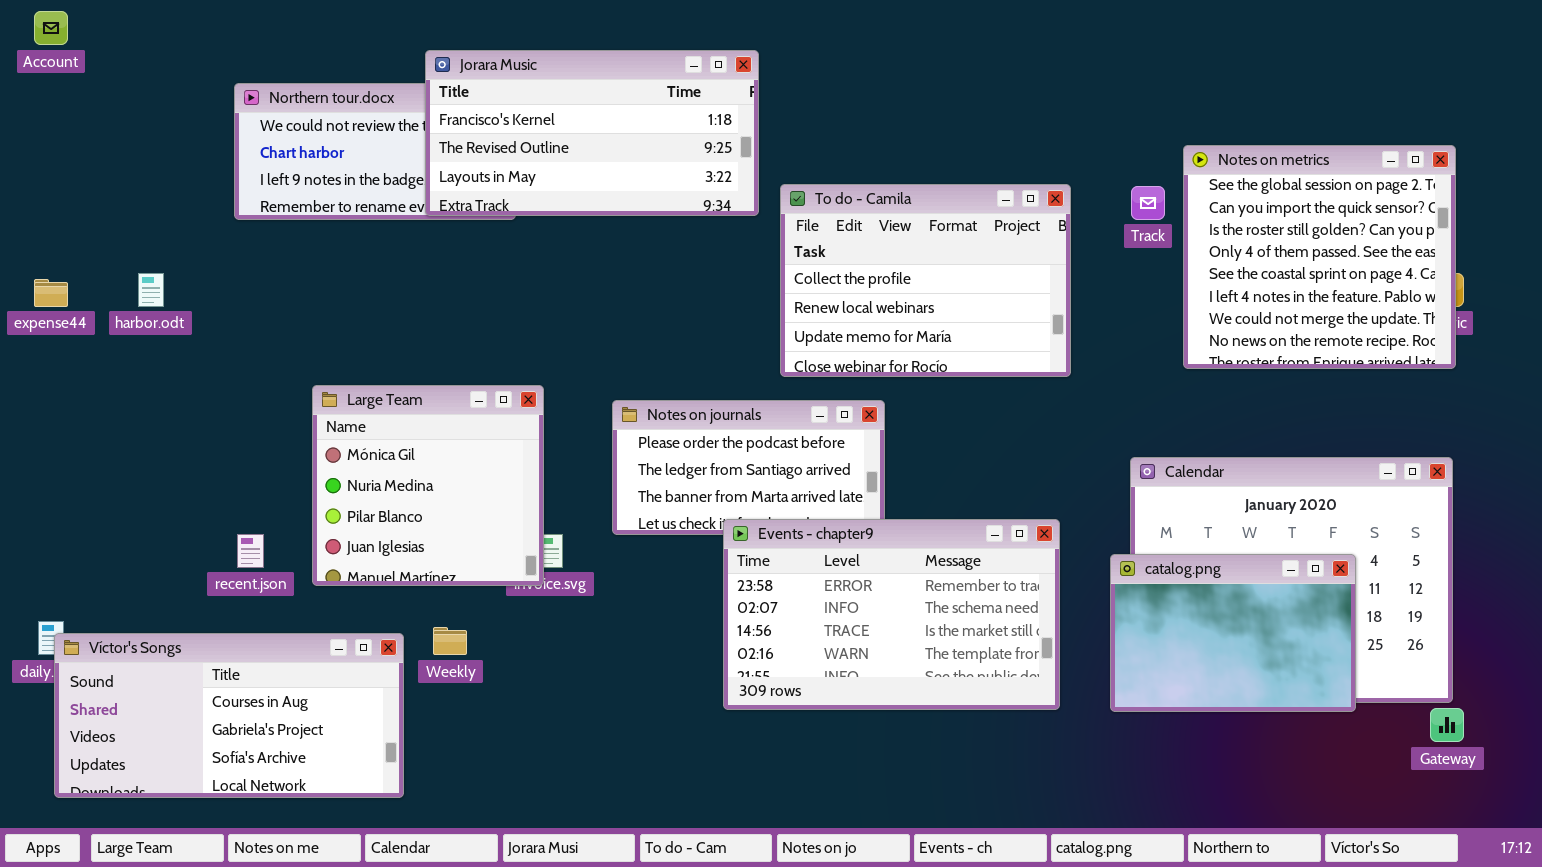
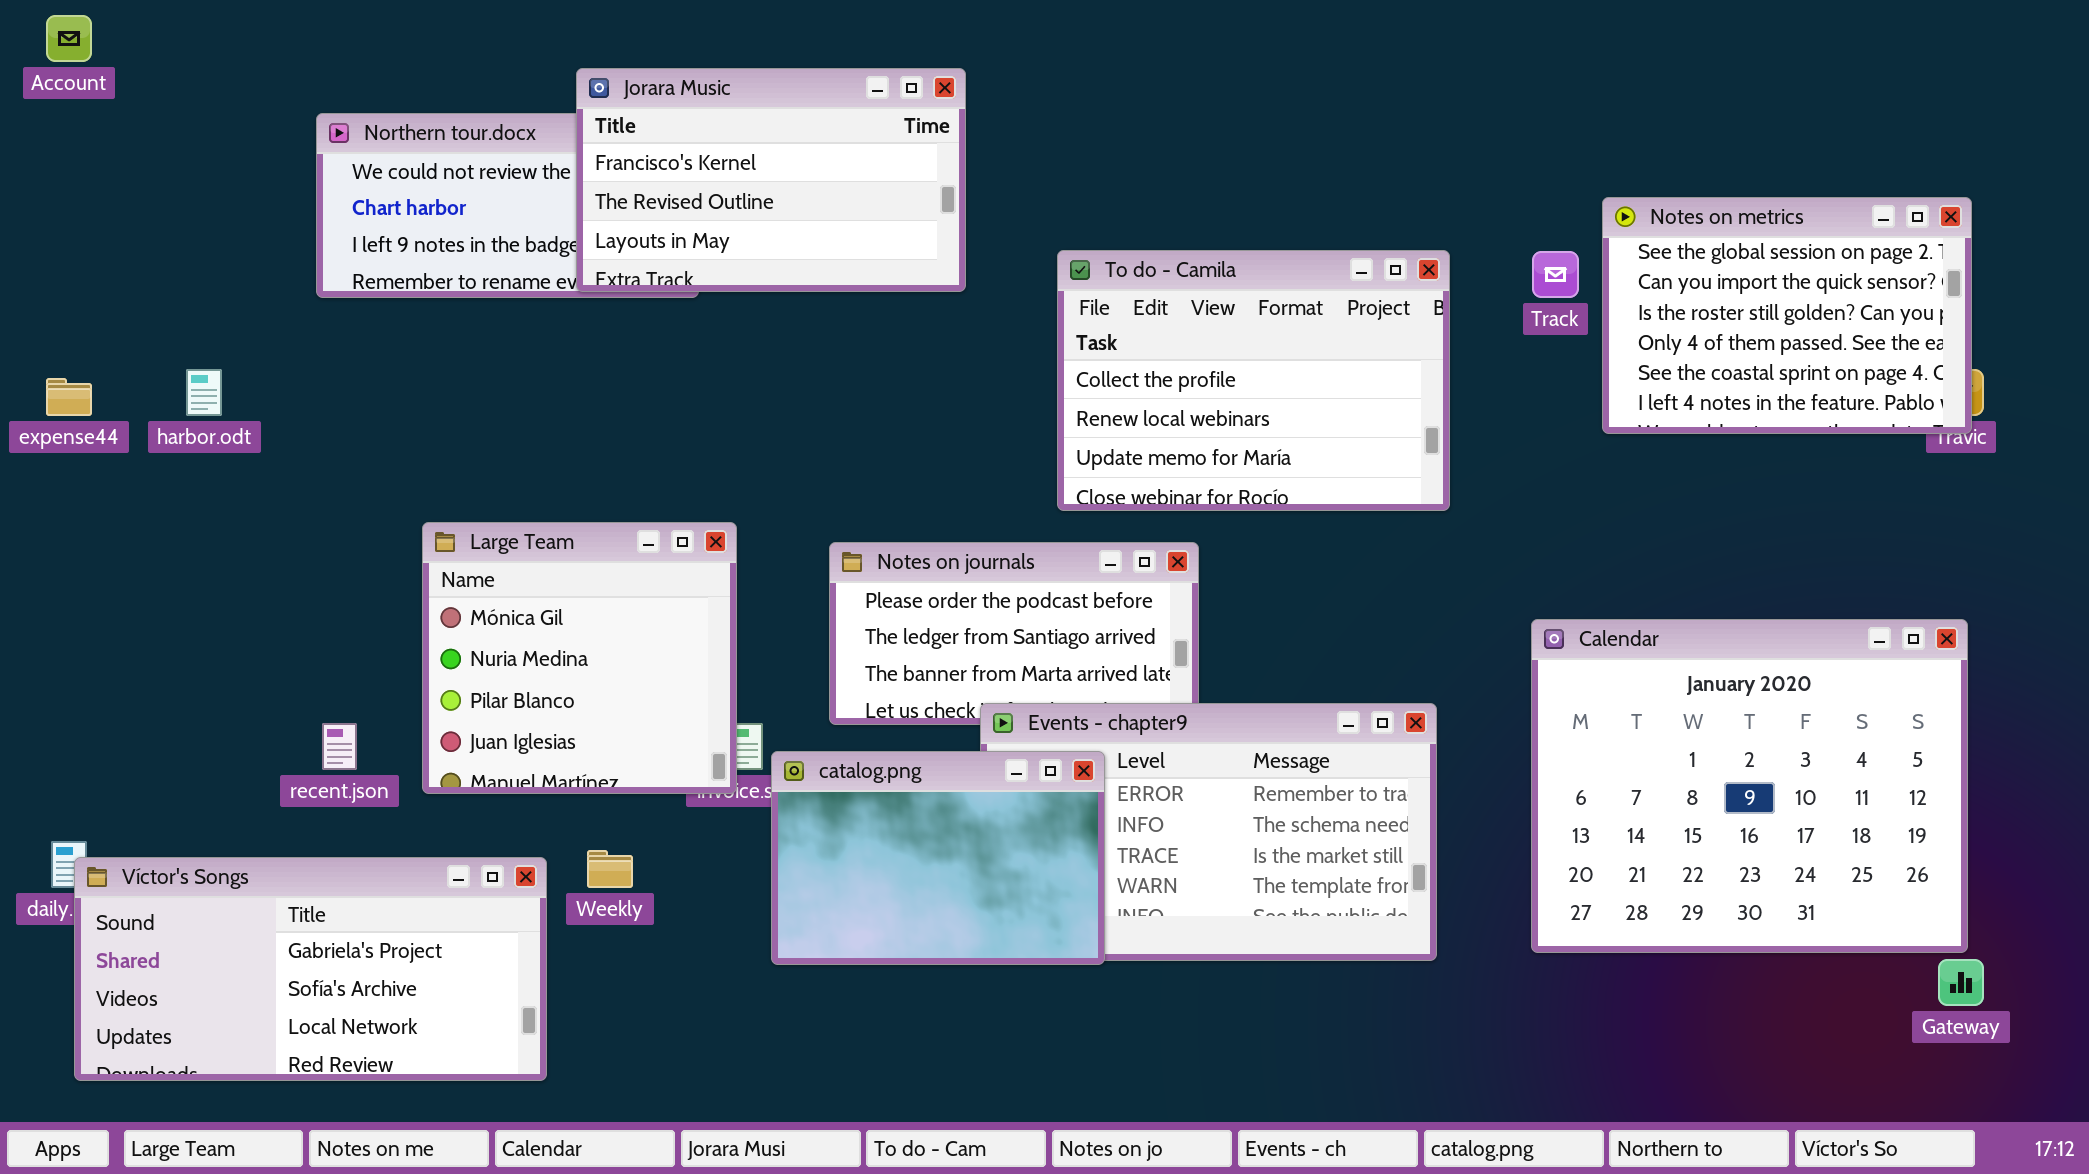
Jorara Music: [425,50,759,216] -> [576,68,966,292], resized
Notes on metrics: [1183,145,1456,369] -> [1602,197,1972,434], resized
catalog.png: [1110,554,1356,712] -> [771,751,1105,965], moved
Víctor's Songs: [54,633,404,798] -> [74,857,547,1081], scrolled down 1 row

